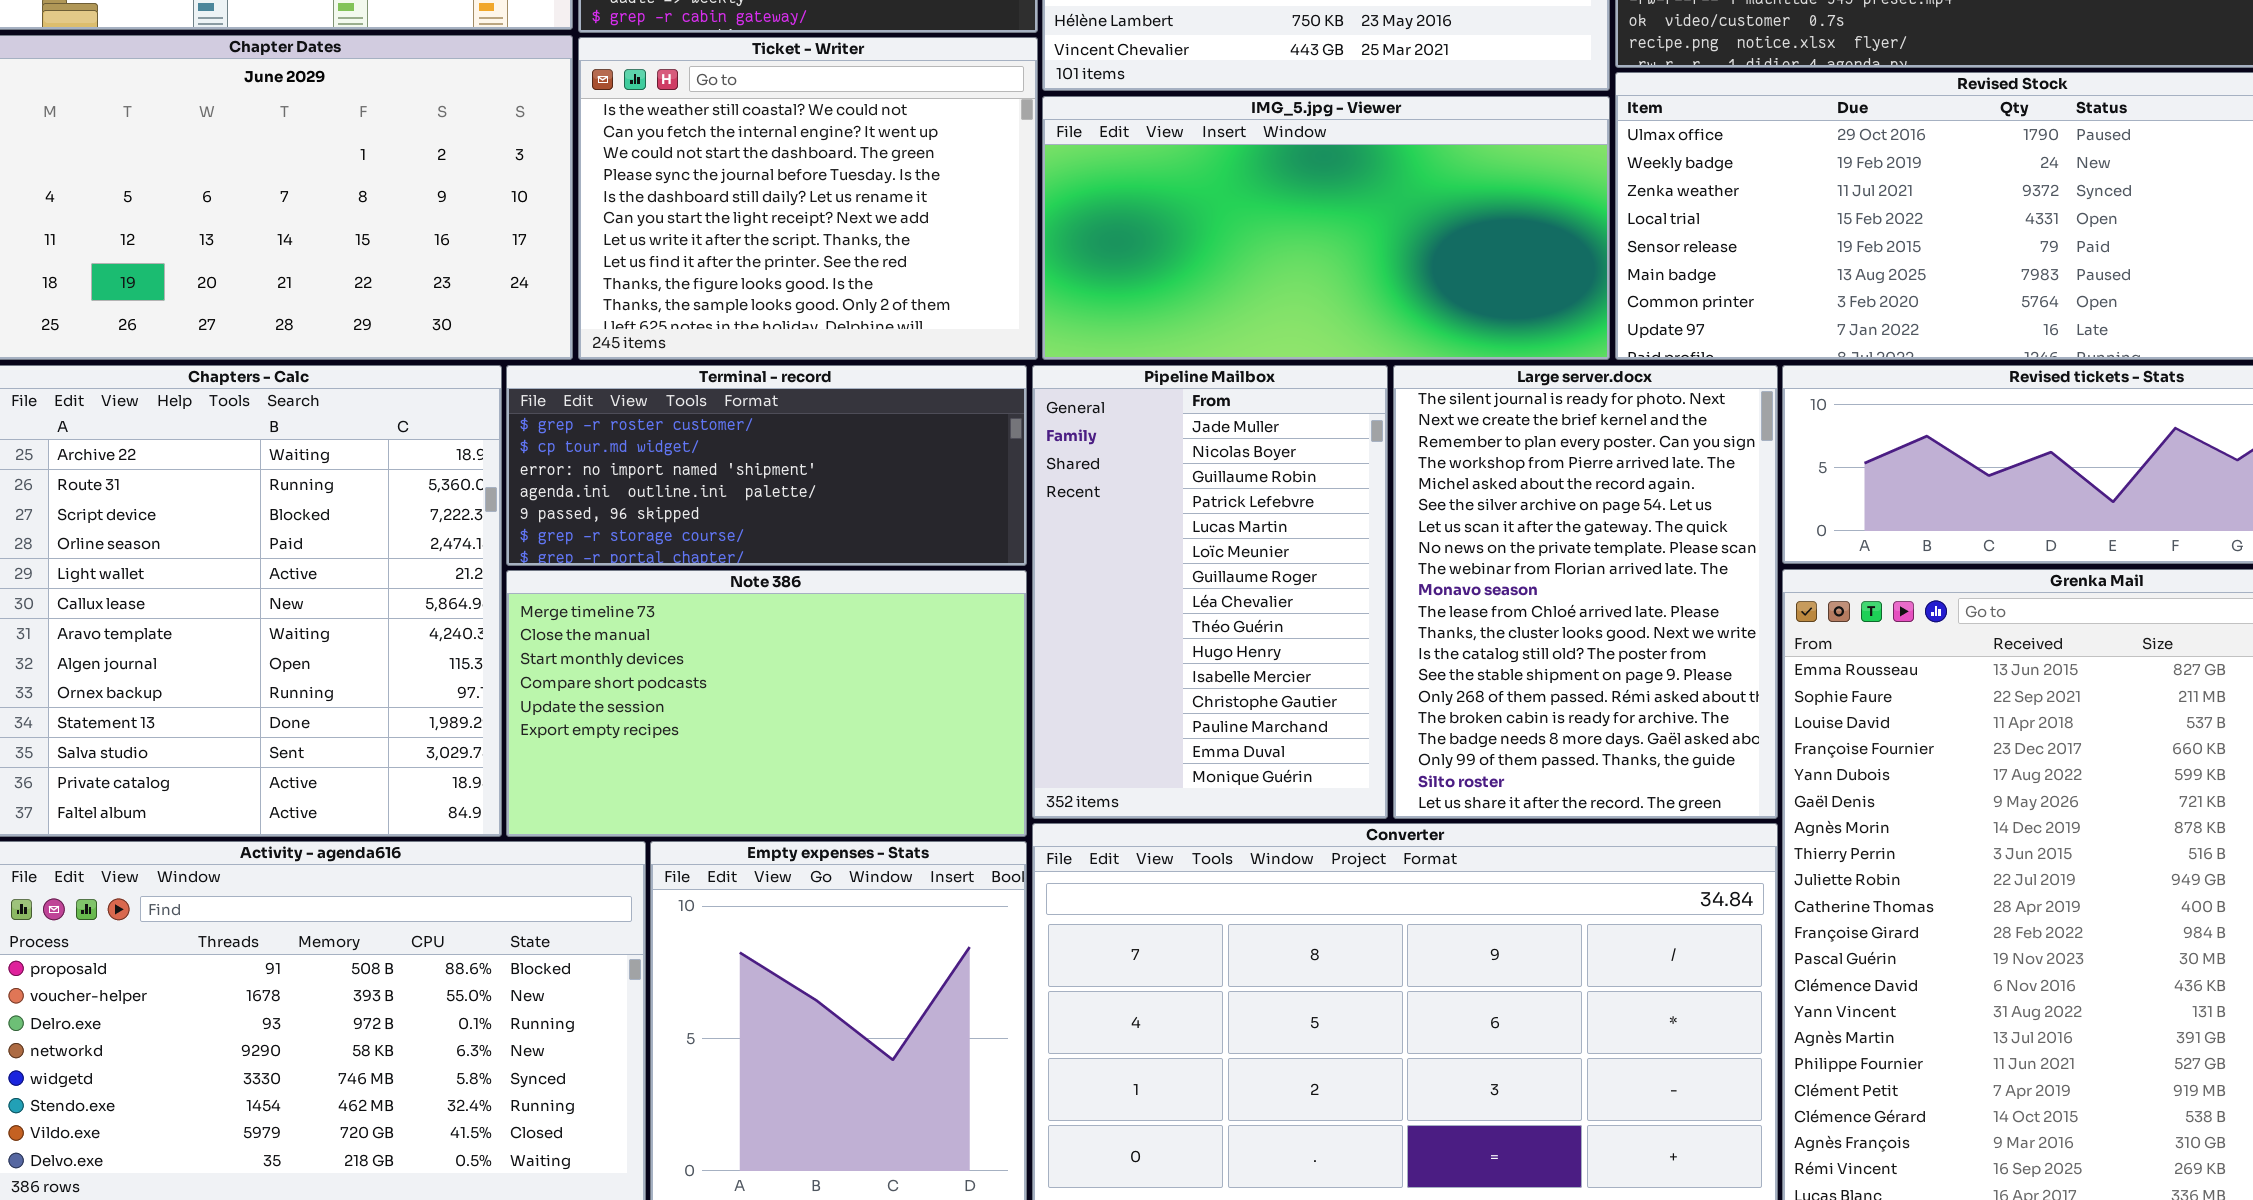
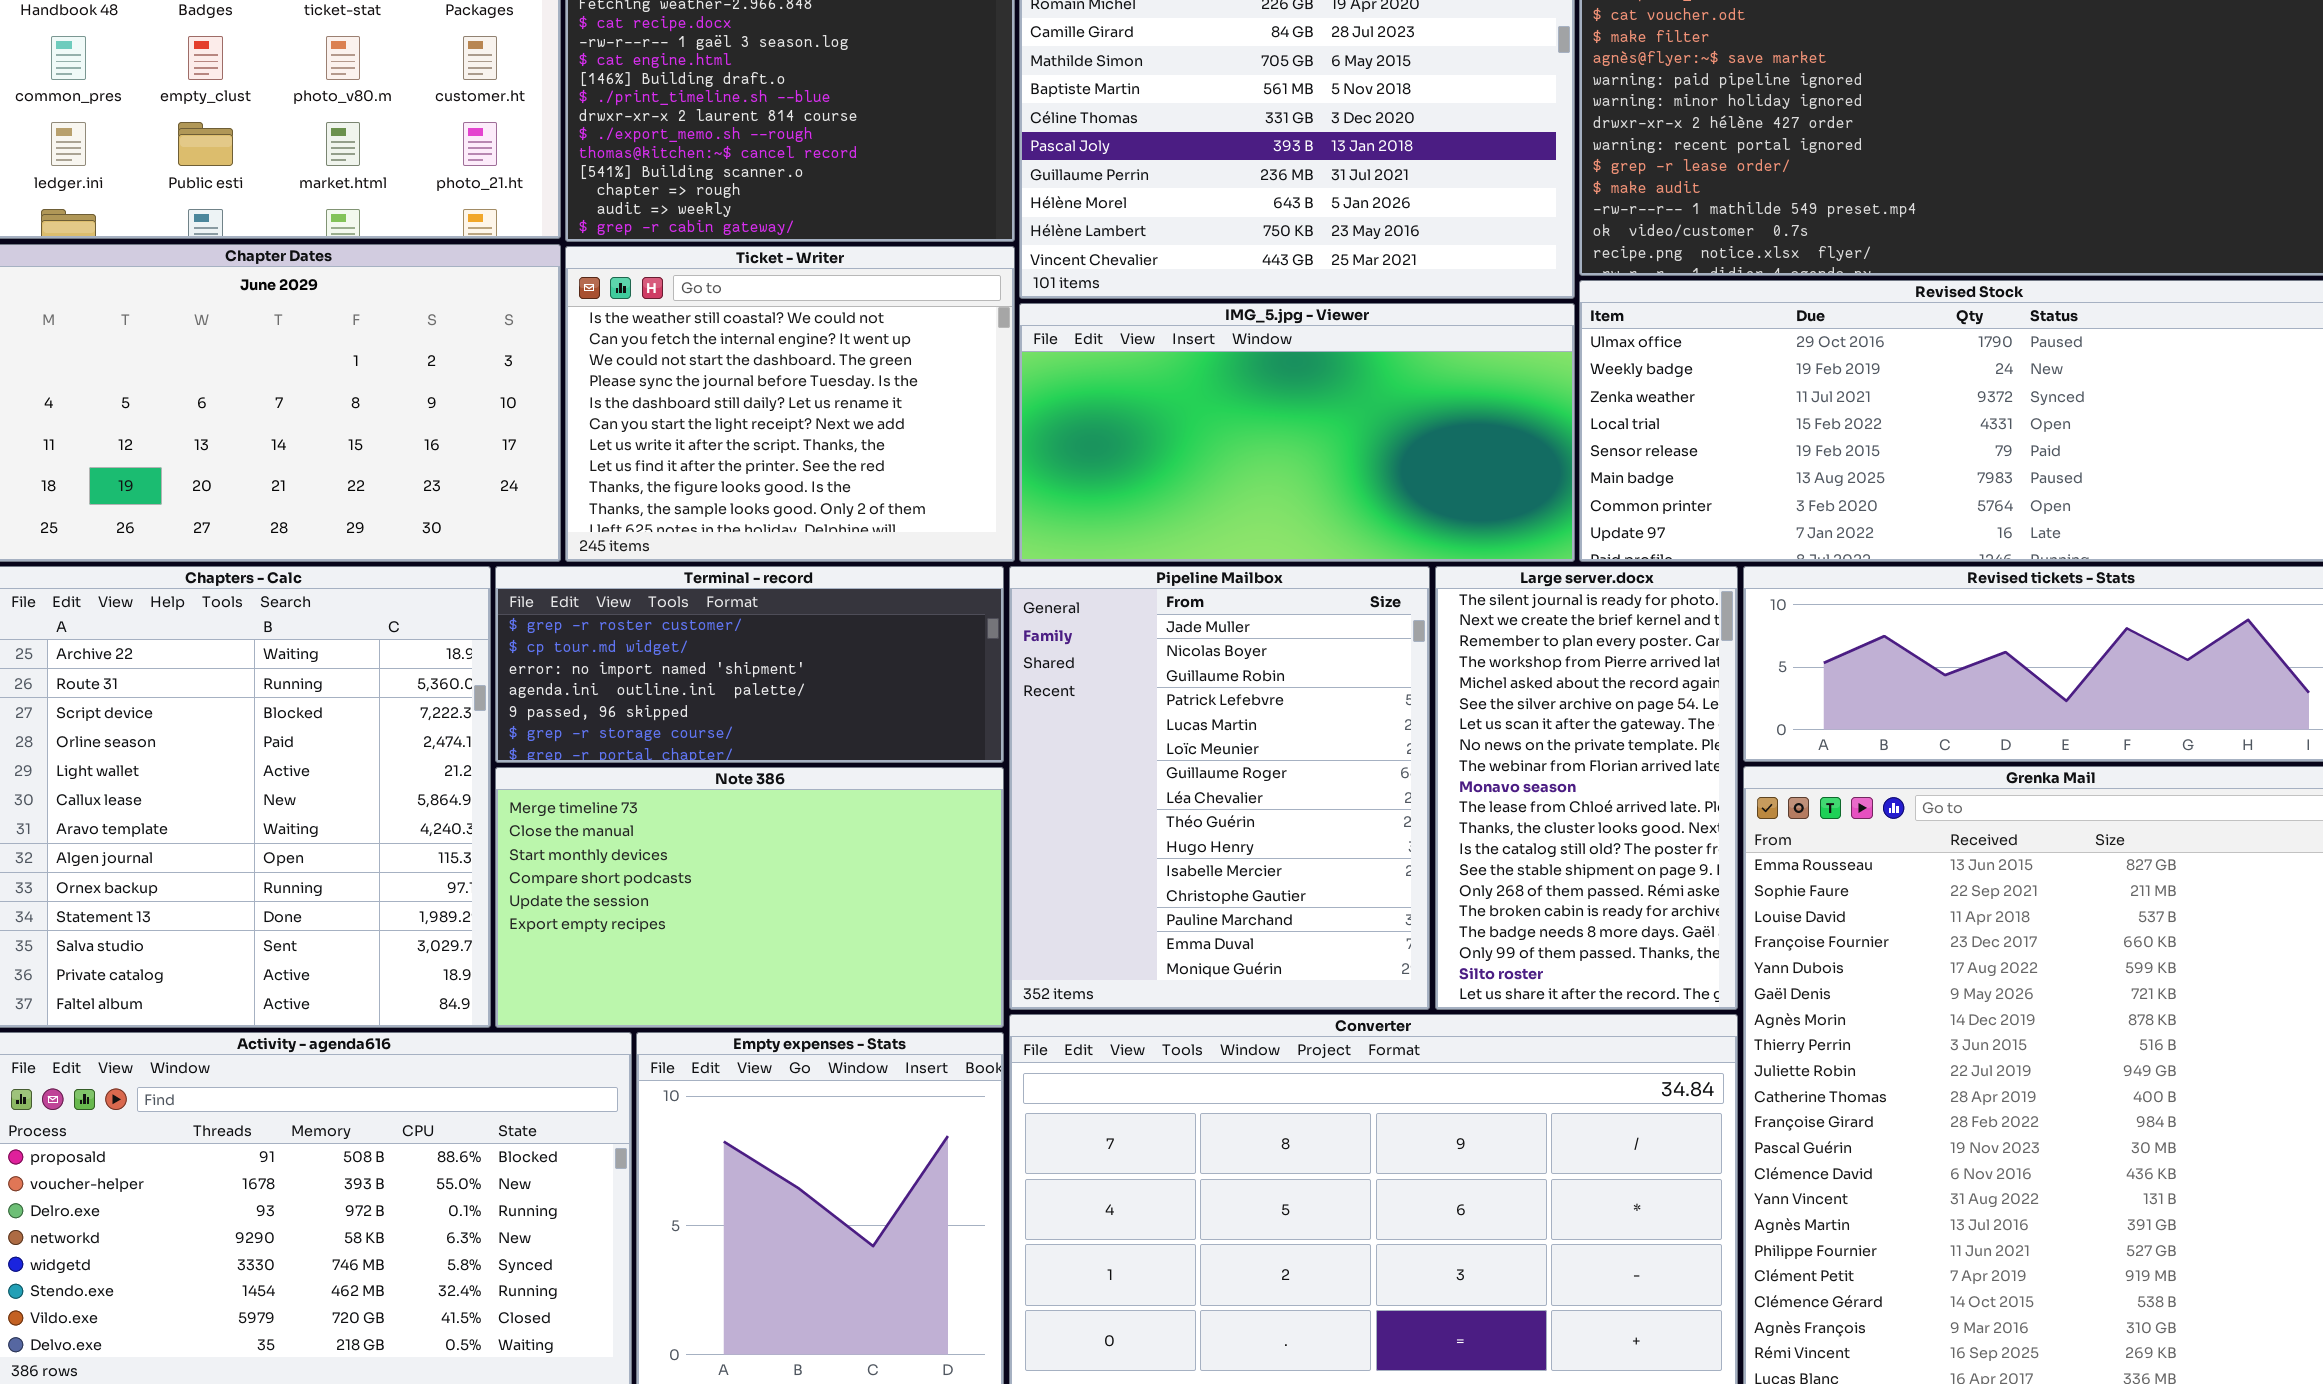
Pipeline Mailbox: [1032,365,1388,819] -> [1009,566,1430,1010], resized
Large server.docx: [1393,365,1778,819] -> [1435,566,1738,1010], resized

